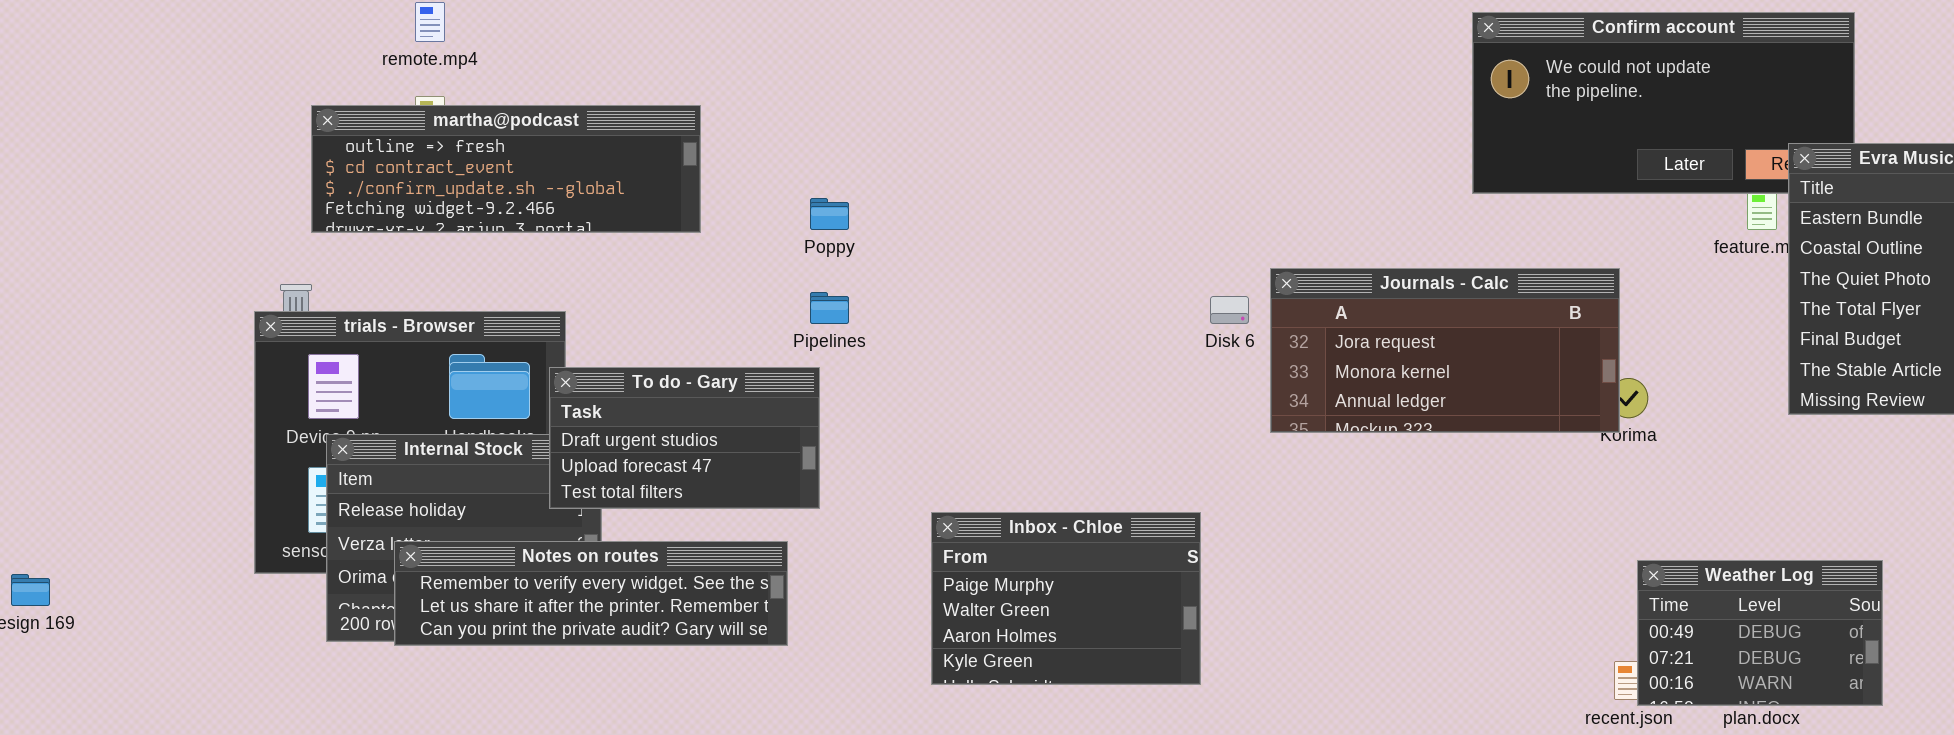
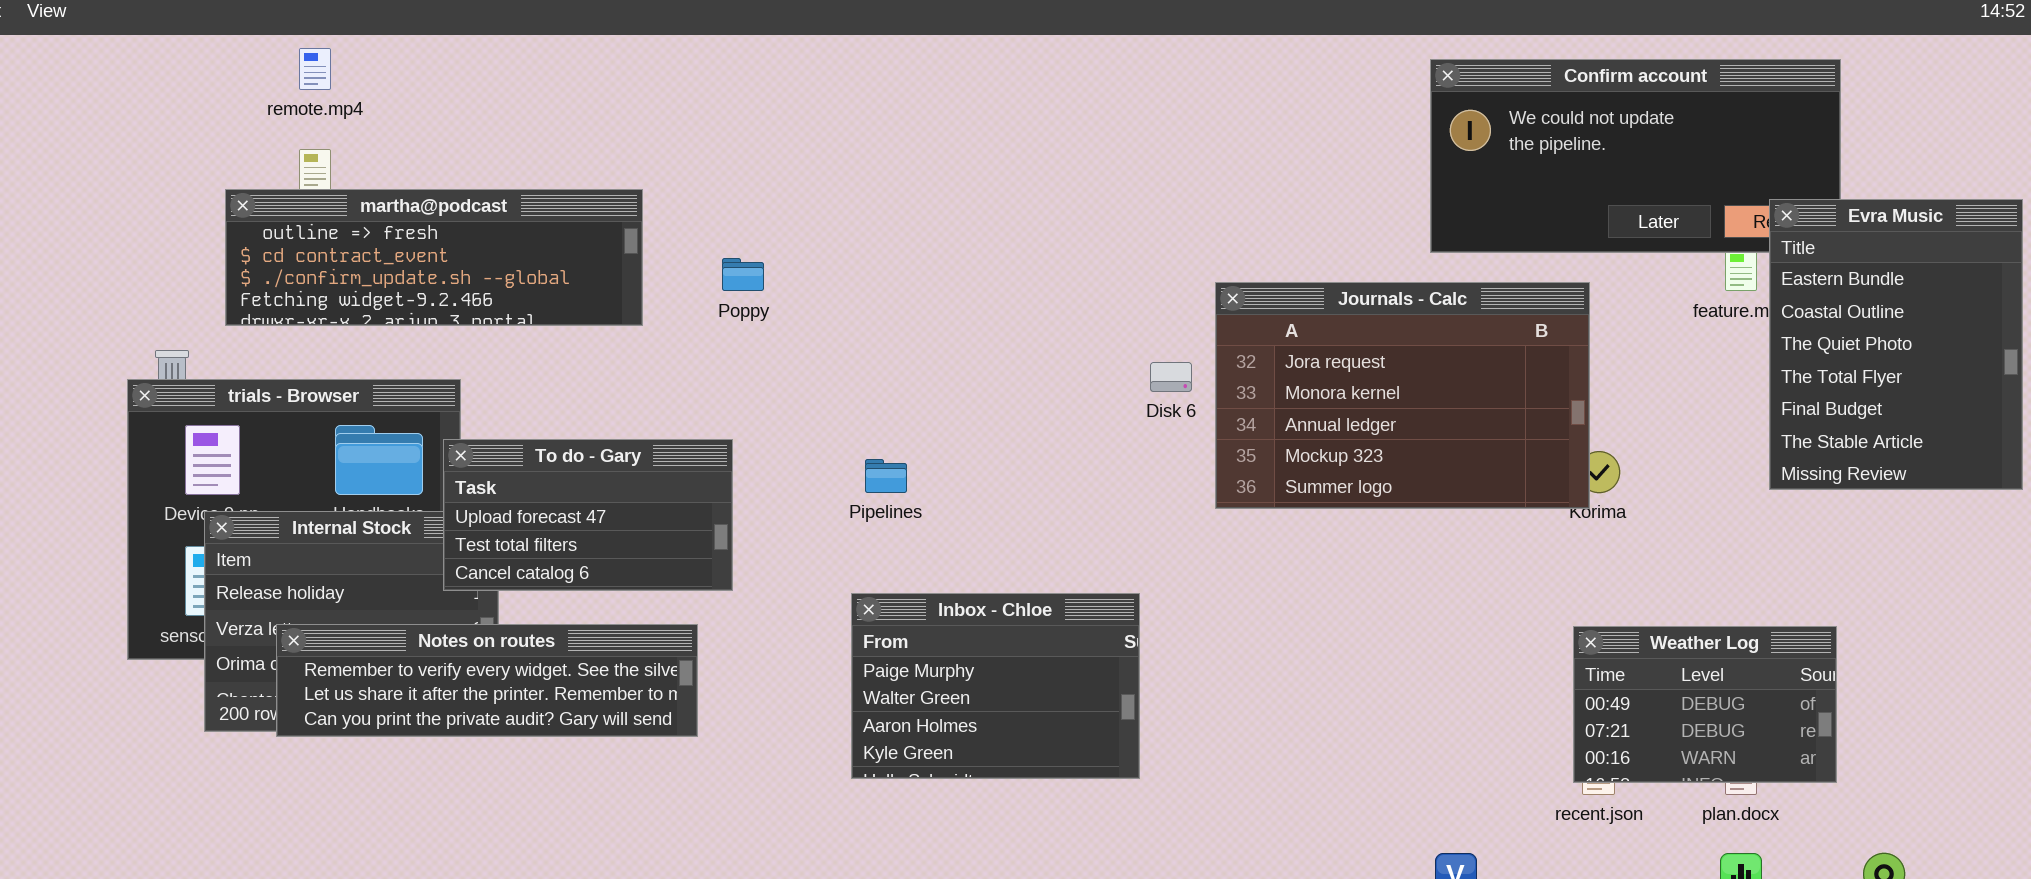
martha@podcast: [311,105,701,233] -> [225,189,643,326], moved
Journals - Calc: [1270,268,1620,433] -> [1215,282,1590,509], resized
Pipelines: [810,292,849,324] -> [865,459,907,493], moved
To do - Gary: [549,367,820,509] -> [443,439,733,591], scrolled down 1 row
Weather Log: [1637,560,1883,706] -> [1573,626,1837,783], moved

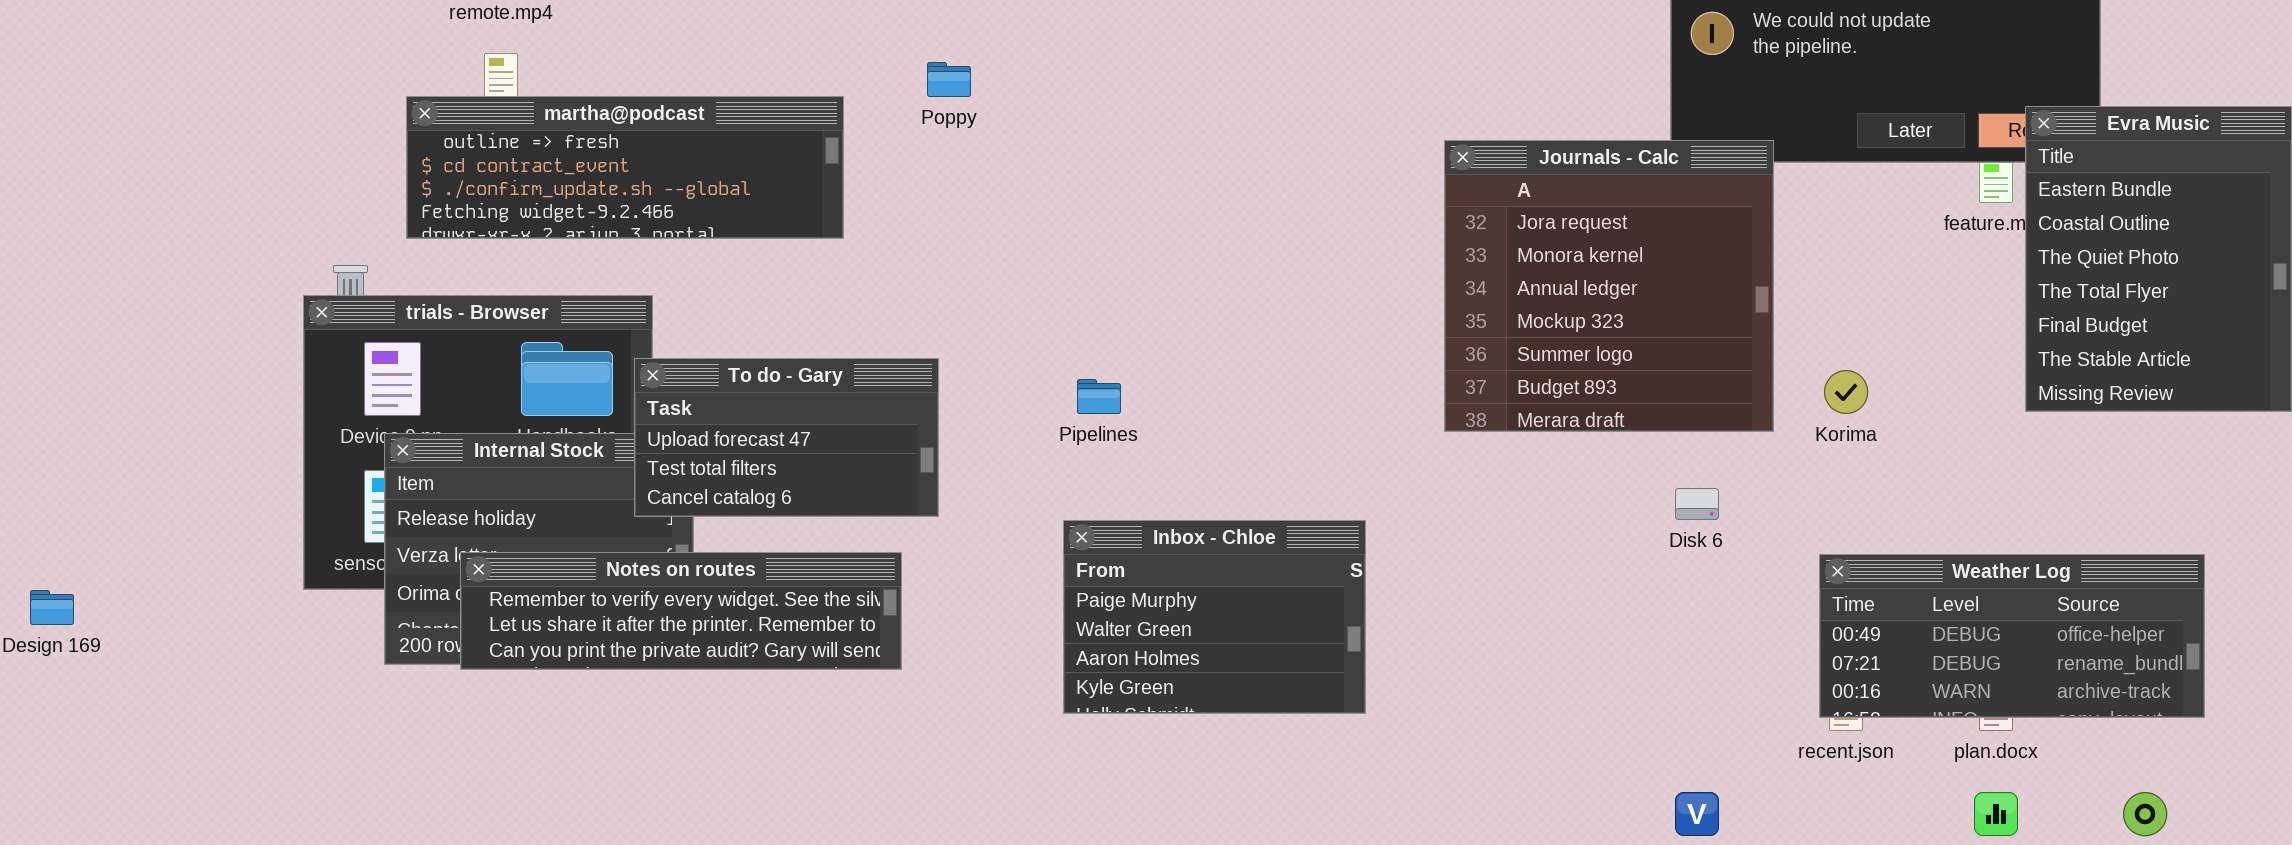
Poppy: [722,258,764,291] -> [927,62,971,97], moved
Journals - Calc: [1215,282,1590,509] -> [1444,140,1774,432], resized
Disk 6: [1150,362,1192,392] -> [1675,488,1719,520], moved
Weather Log: [1573,626,1837,783] -> [1819,554,2205,718], resized

